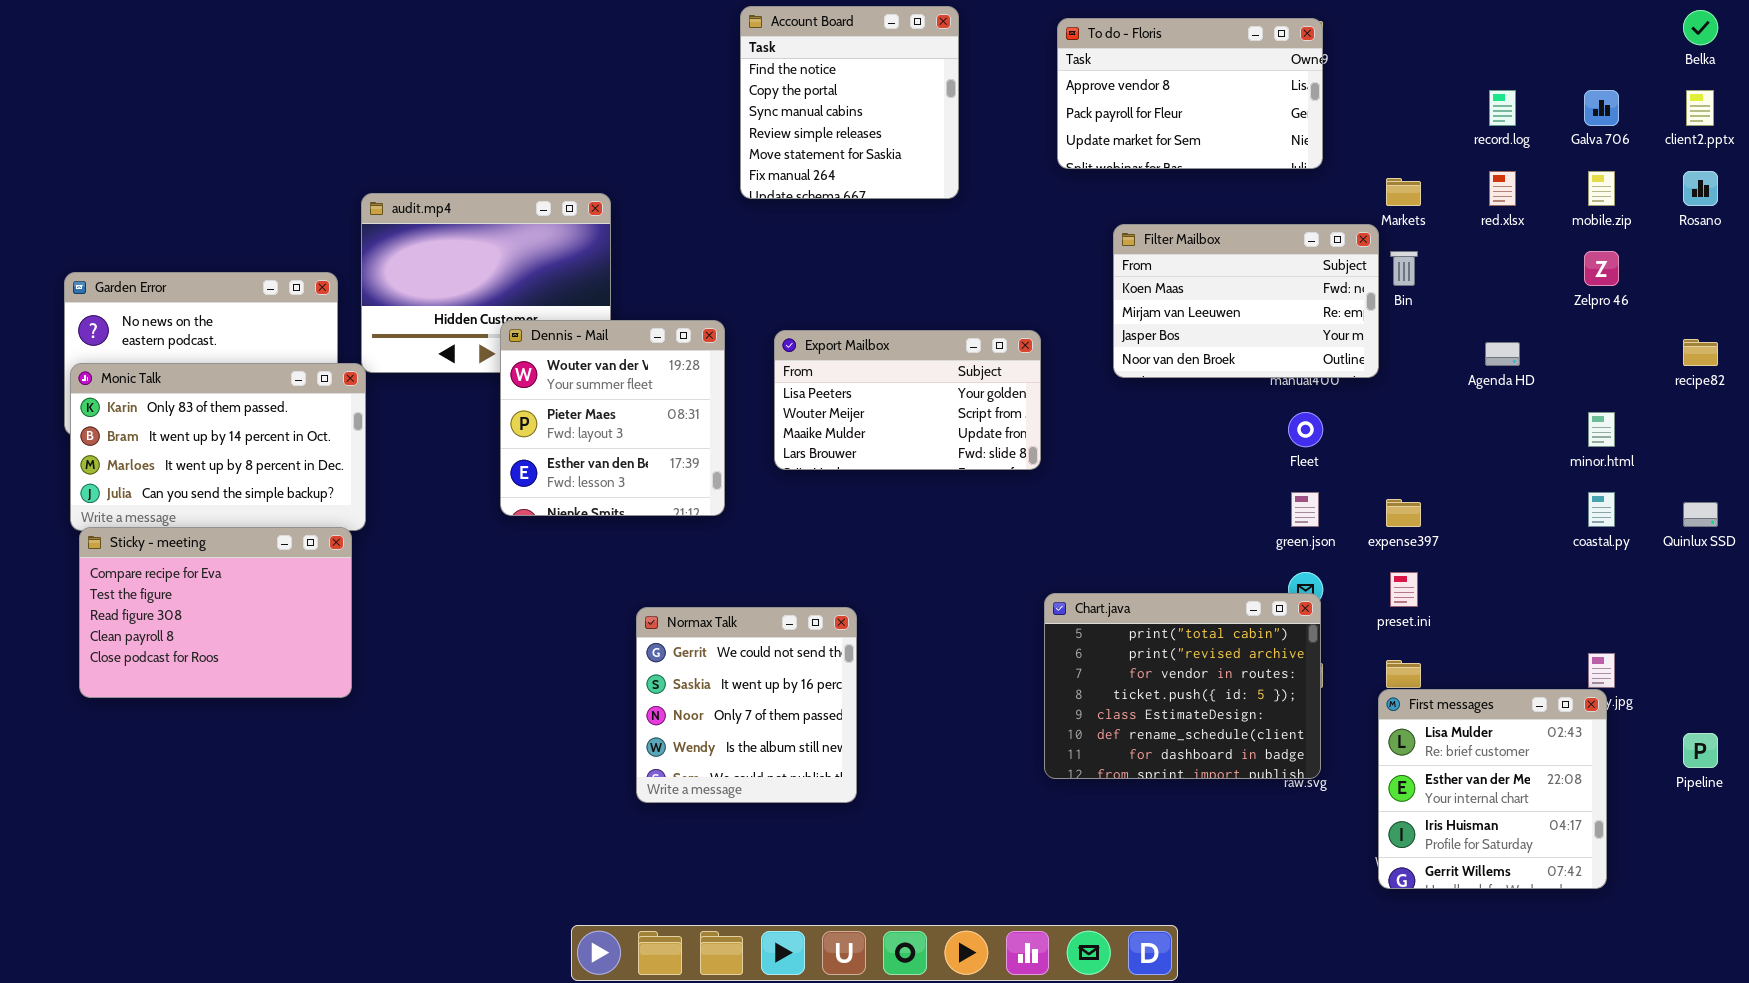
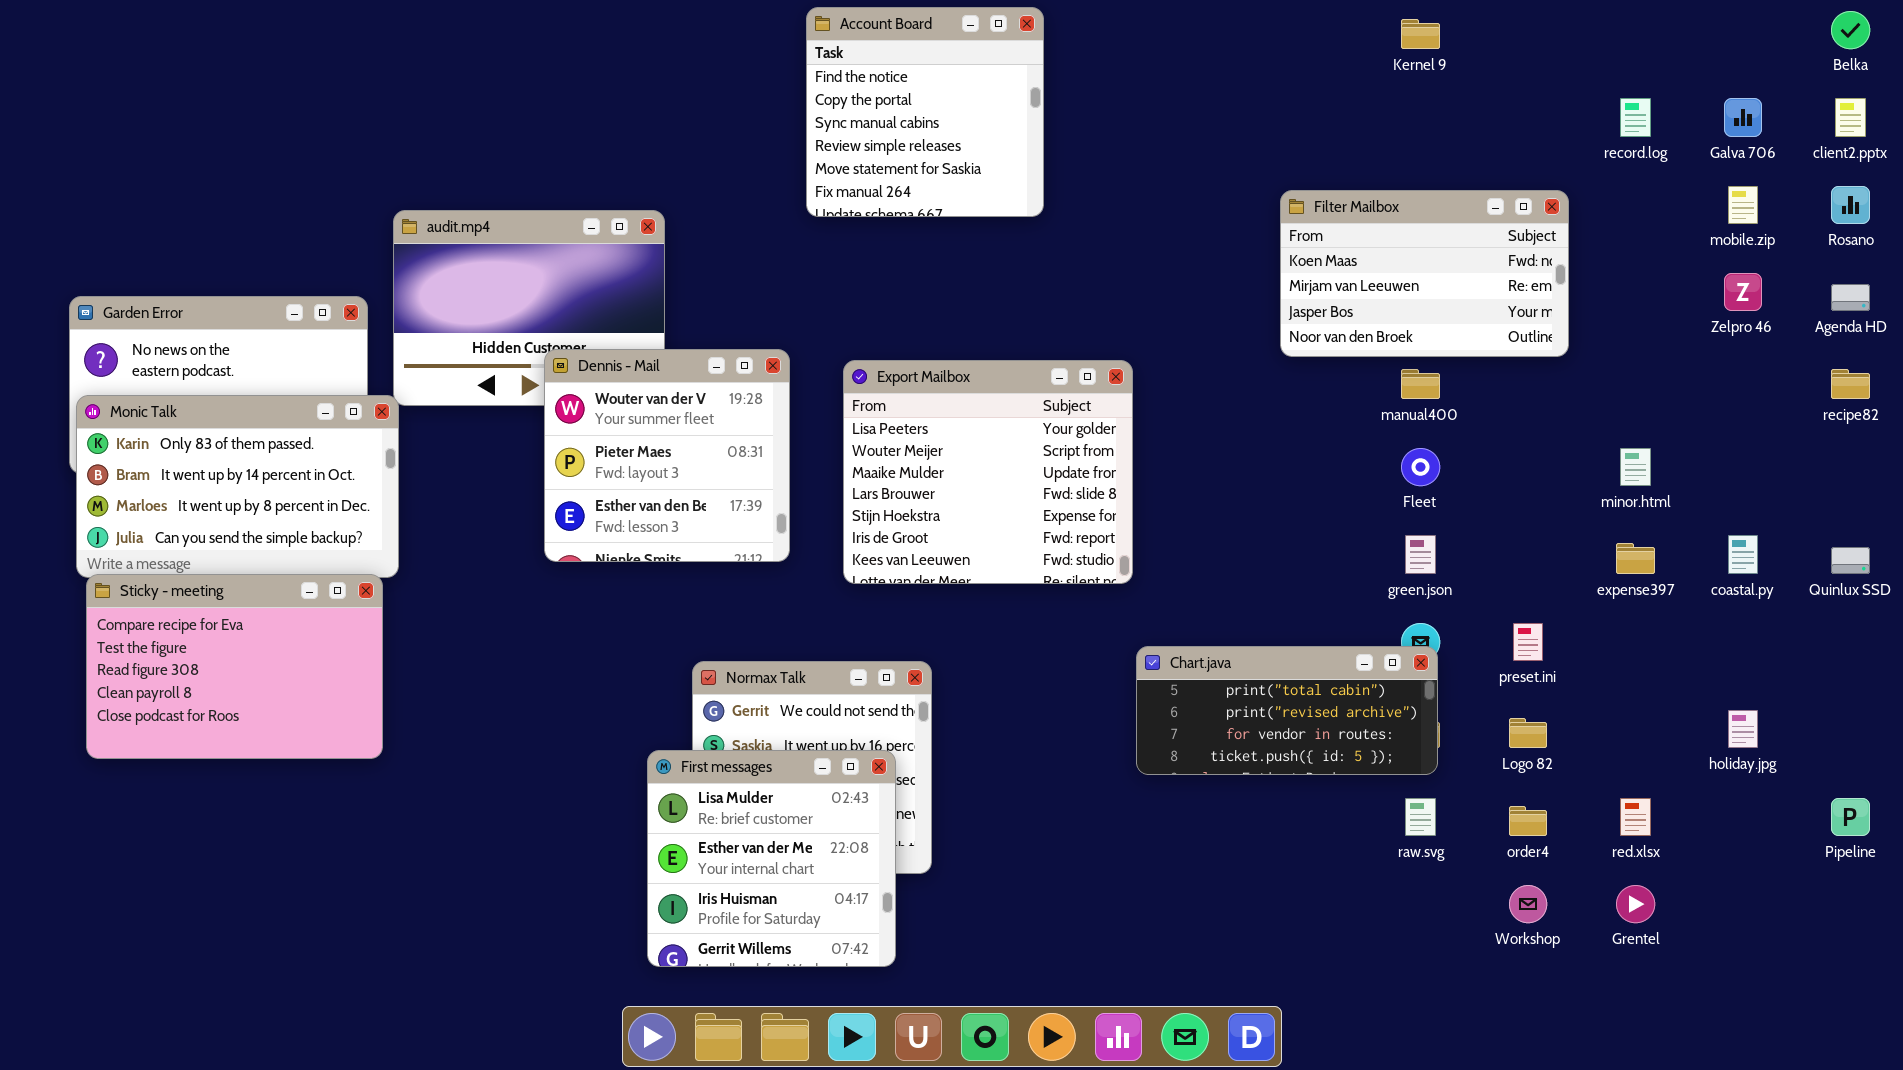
To do - Floris: [1057,18,1323,169] -> none, closed
red.xlsx: [1489,171,1516,206] -> [1620,798,1651,836], moved
Filter Mailbox: [1113,224,1379,378] -> [1280,190,1569,357], moved
Export Mailbox: [774,330,1041,470] -> [843,360,1133,584], resized
Agenda HD: [1485,342,1520,366] -> [1831,284,1870,311], moved
minor.html: [1588,412,1615,447] -> [1620,448,1651,486], moved
expense397: [1386,499,1421,527] -> [1616,543,1655,574], moved
Chart.java: [1044,593,1321,779] -> [1136,646,1438,775], resized
First messages: [1378,689,1607,889] -> [647,750,896,967], moved

